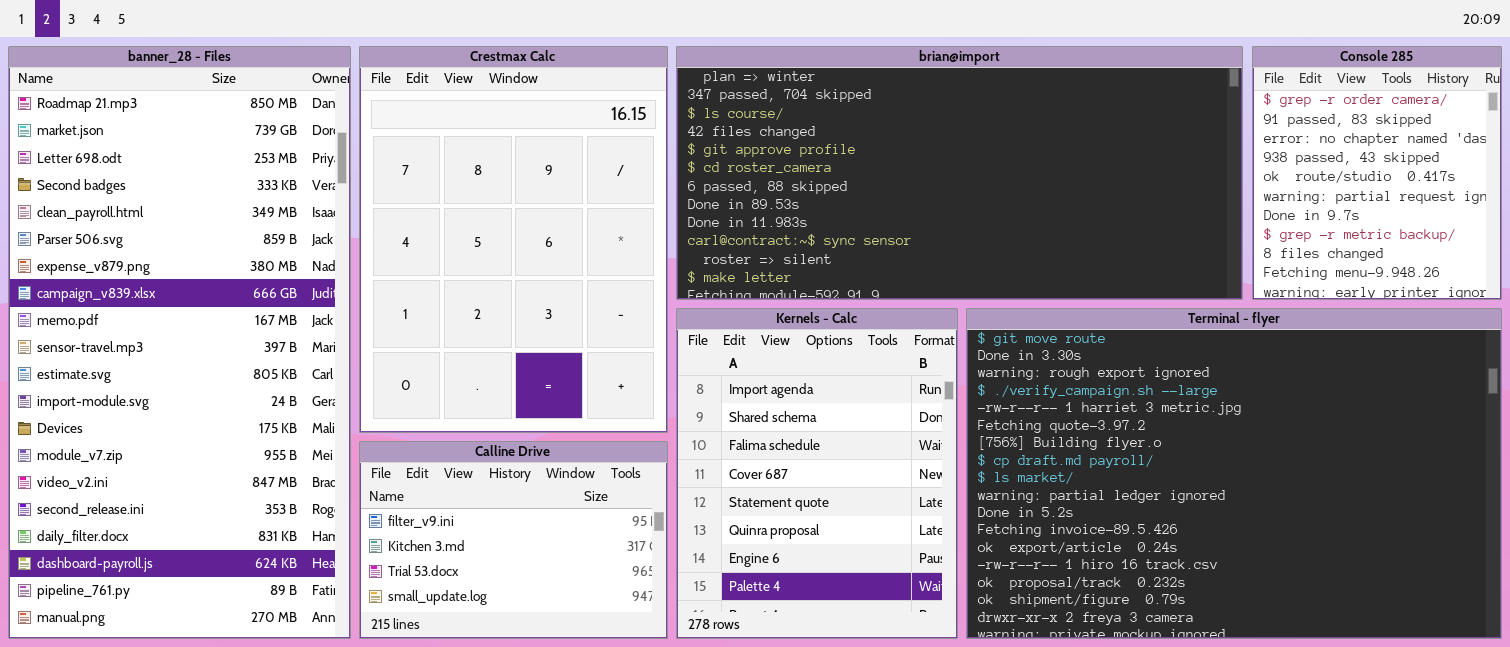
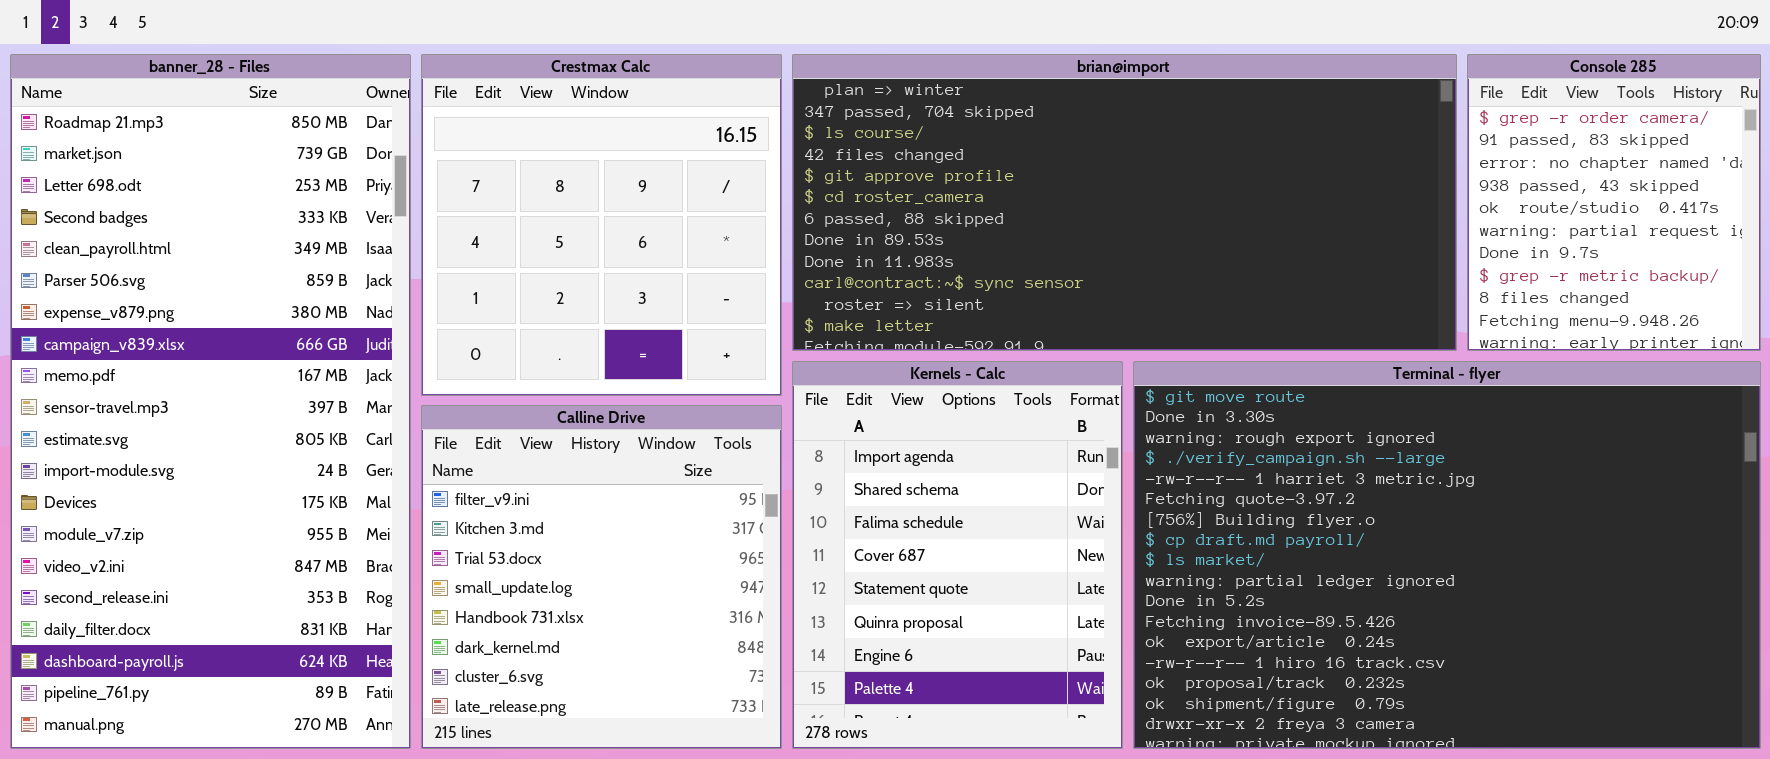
Crestmax Calc: [359,46,668,433] -> [421,54,782,396], resized
Calline Drive: [359,441,668,639] -> [421,405,782,749], resized

